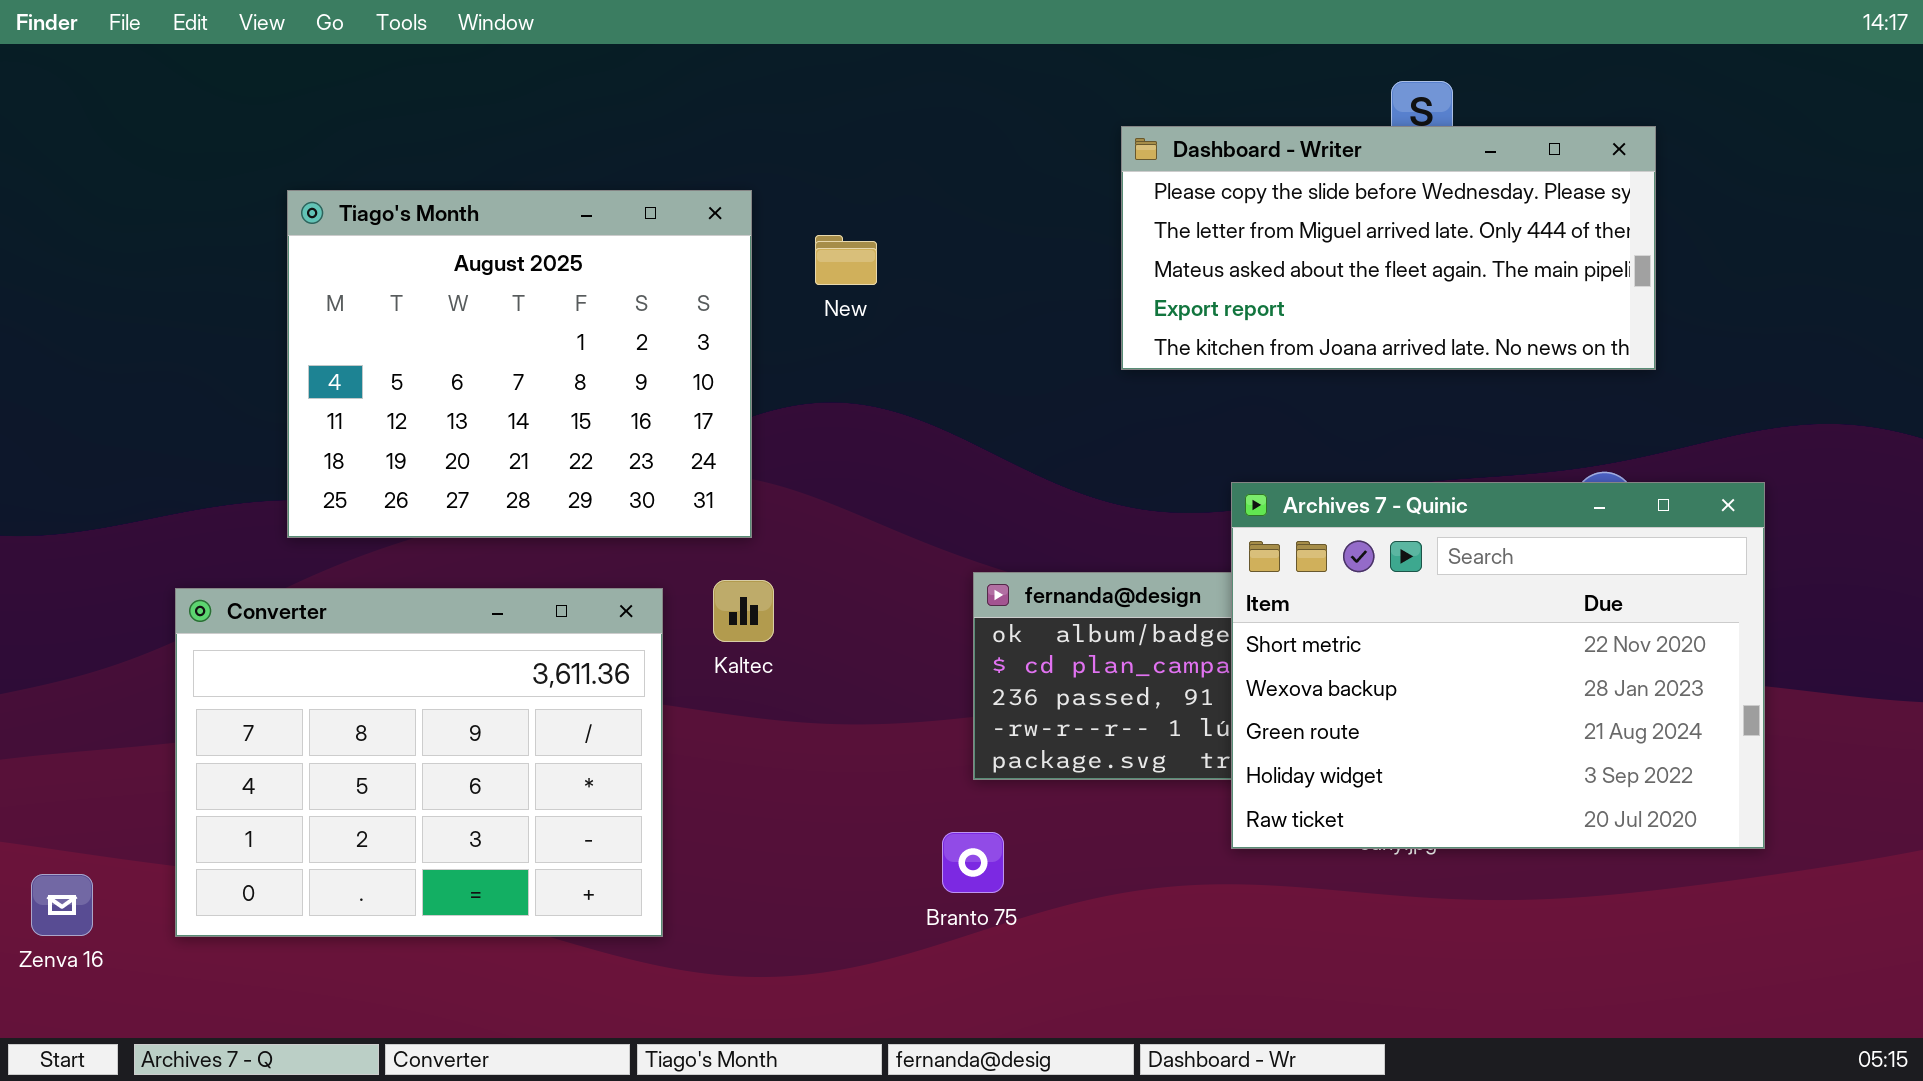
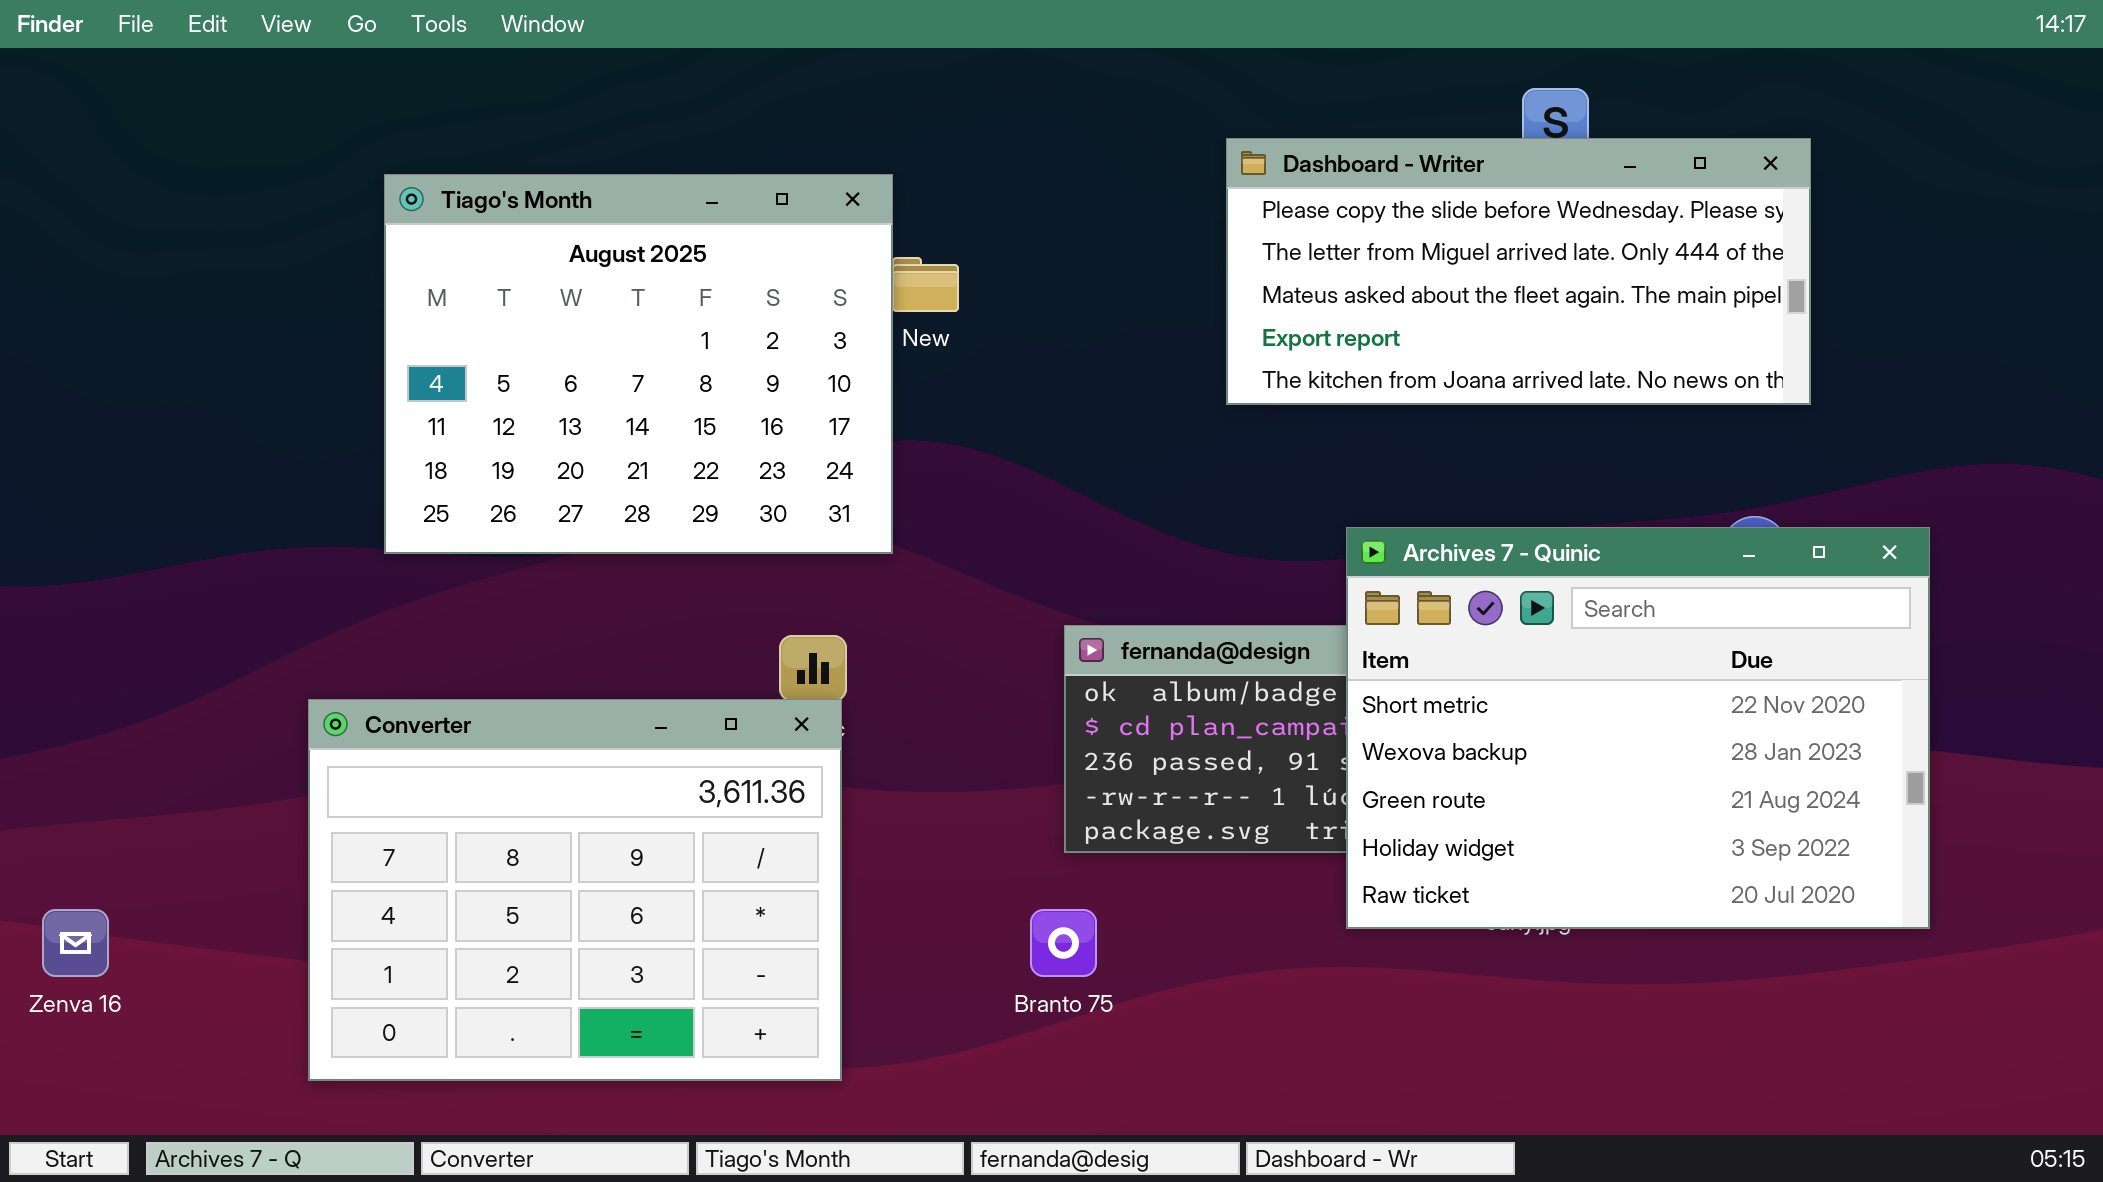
Tiago's Month: [287,190,752,538] -> [384,174,893,554], moved
Converter: [175,588,663,937] -> [308,699,842,1081], moved
Zenva 16: [31,874,93,936] -> [42,909,109,977], moved

